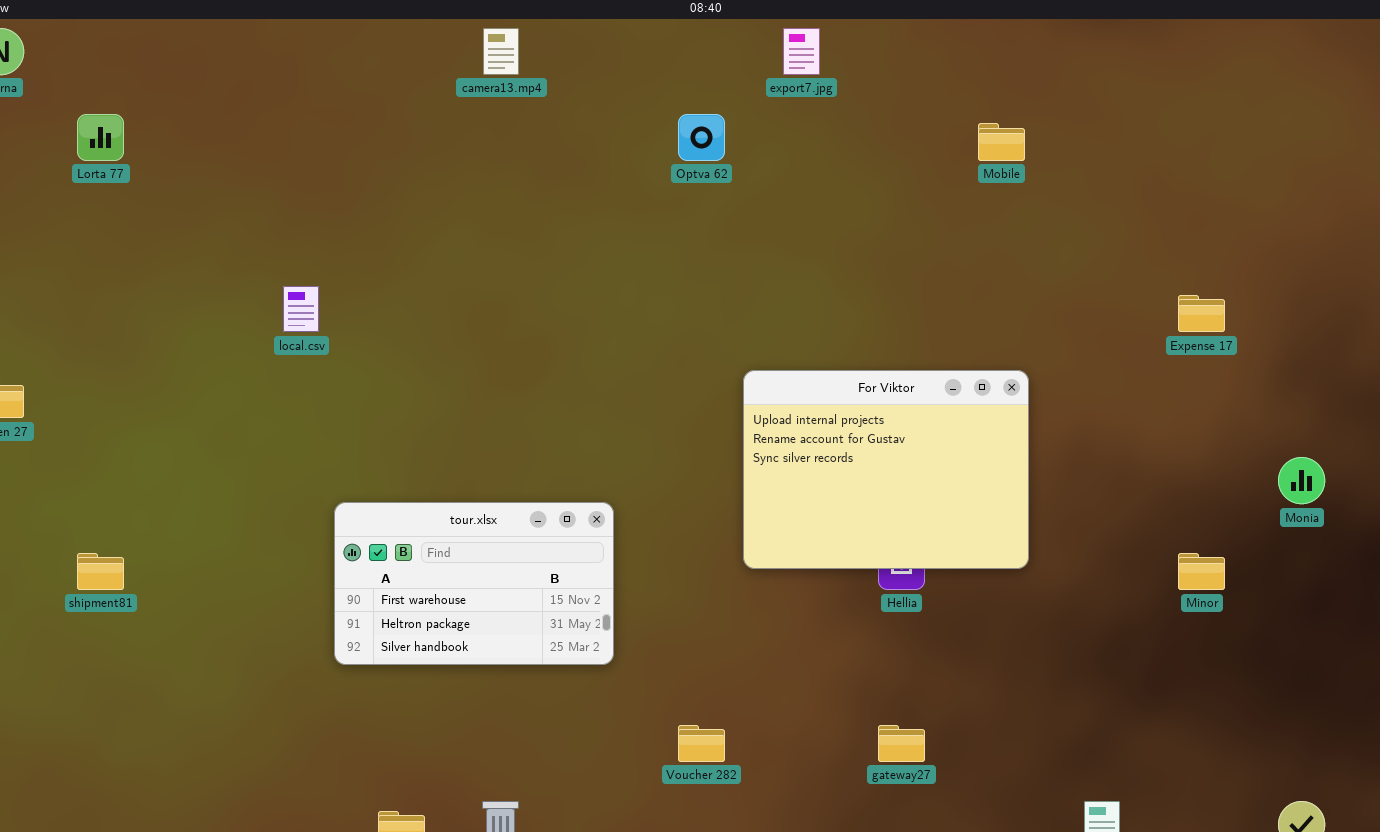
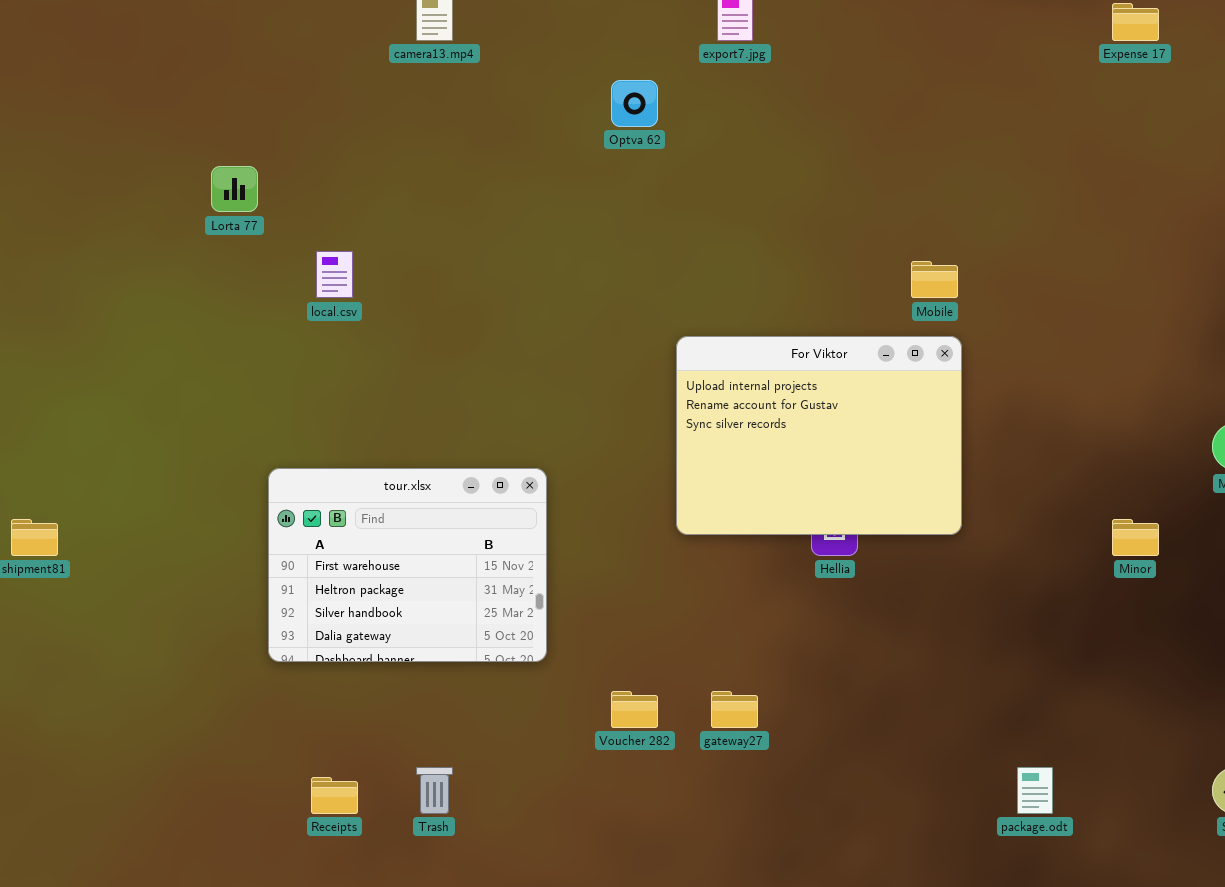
Lorta 77: [77,114,124,161] -> [211,166,258,212], moved
Mobile: [978,123,1025,161] -> [911,261,958,298], moved
local.csv: [283,286,319,332] -> [316,251,353,298], moved
Expense 17: [1178,295,1225,332] -> [1112,3,1159,41], moved
tour.xlsx: [334,502,614,665] -> [268,468,547,662], resized
gateway27: [878,725,925,762] -> [711,691,758,728], moved

